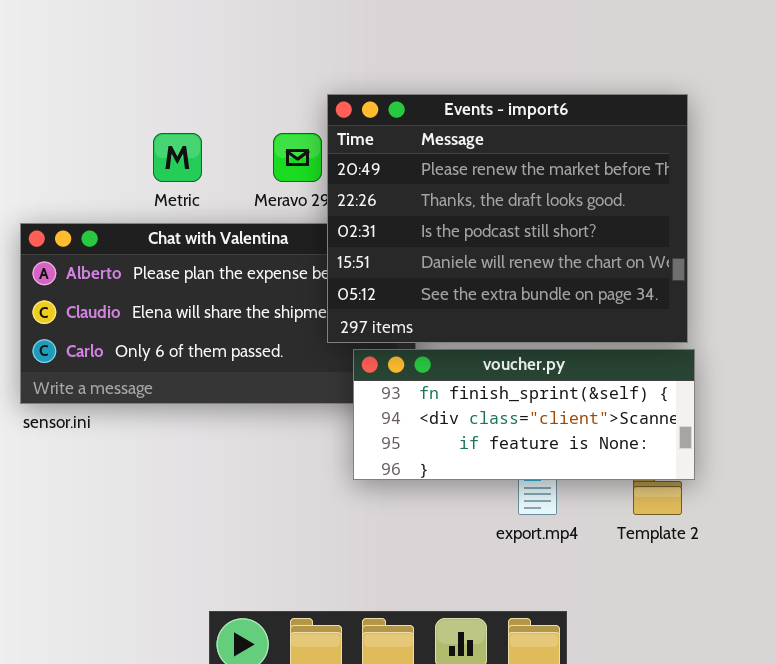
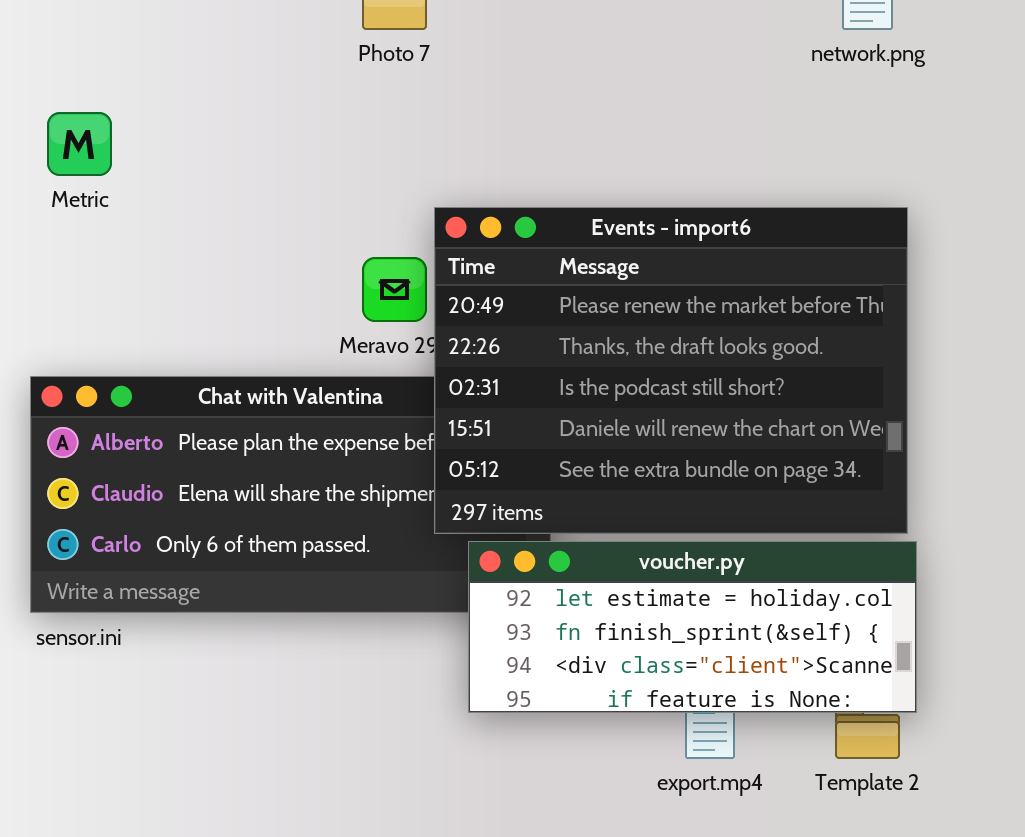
Metric: [153,133,202,182] -> [47,112,112,176], moved
voucher.py: [353,349,695,480] -> [468,541,917,713], scrolled up 1 row

